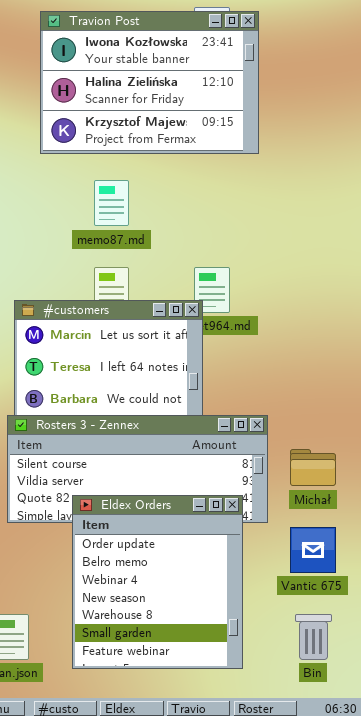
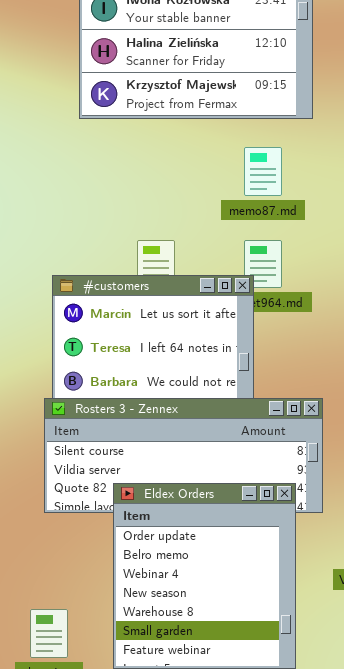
memo87.md: [94,180,129,226] -> [244,147,282,196], moved

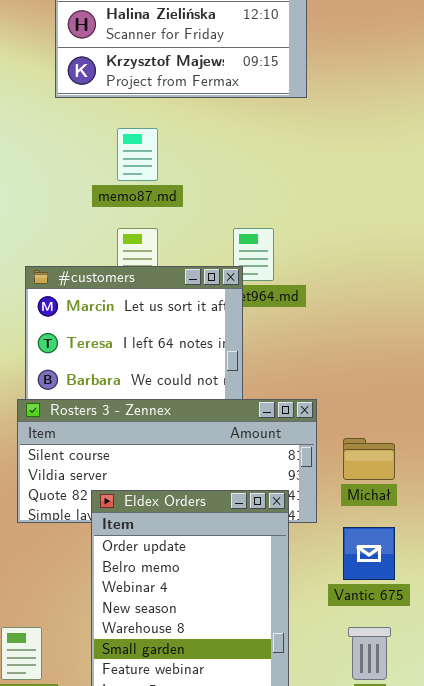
memo87.md: [244,147,282,196] -> [117,128,158,181], moved

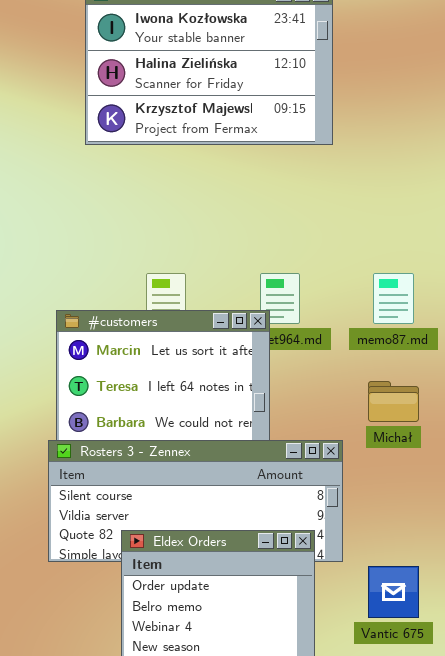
memo87.md: [117,128,158,181] -> [373,273,414,324], moved
Michał: [343,438,395,480] -> [368,381,419,422], moved

